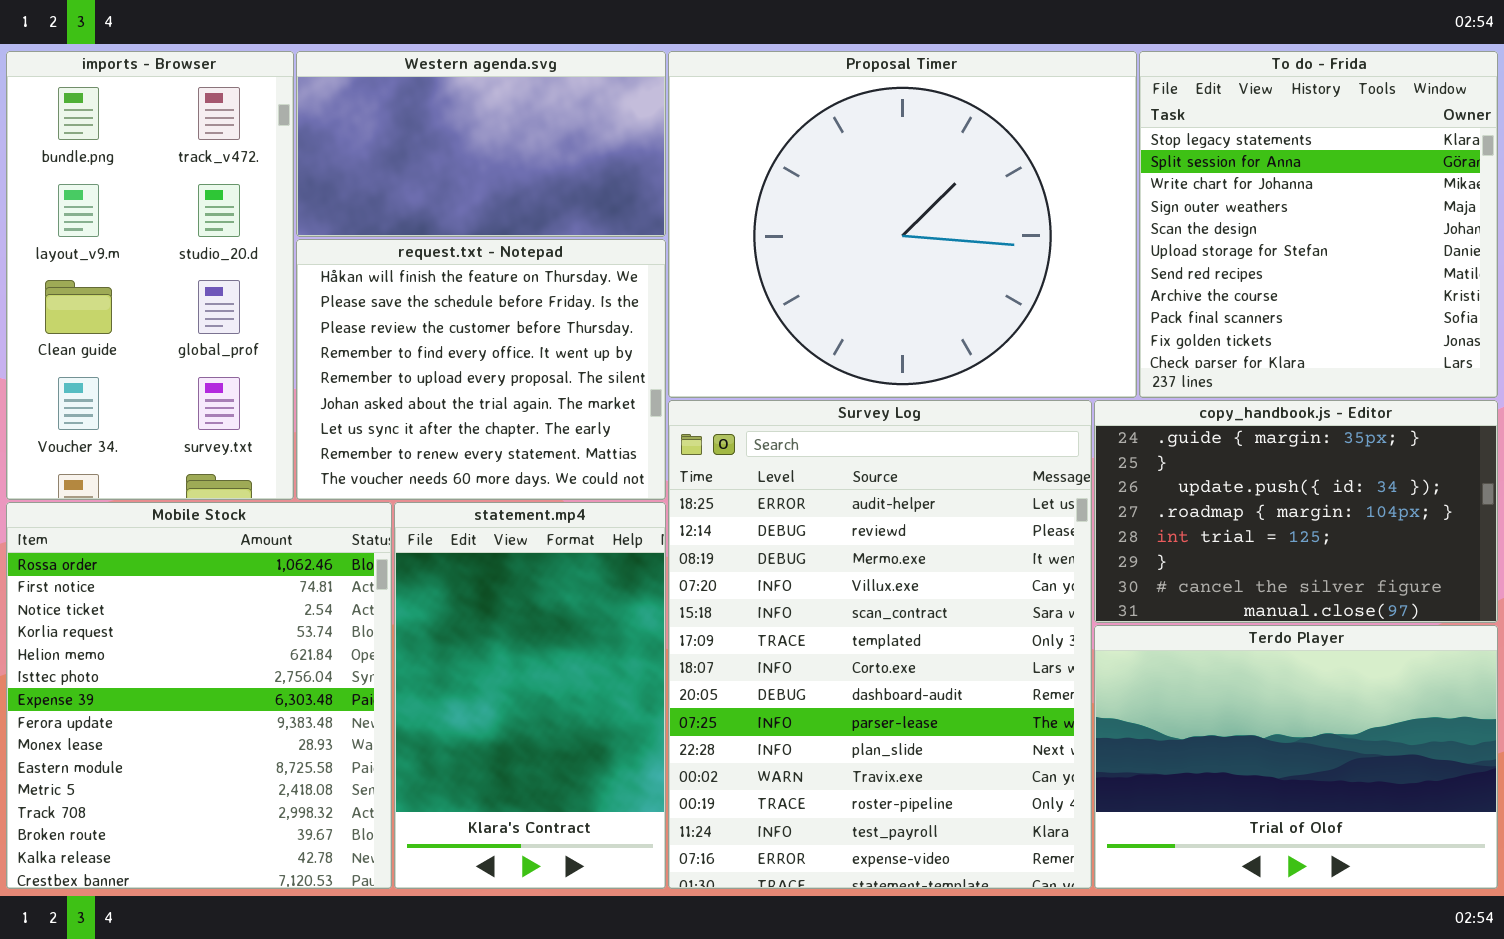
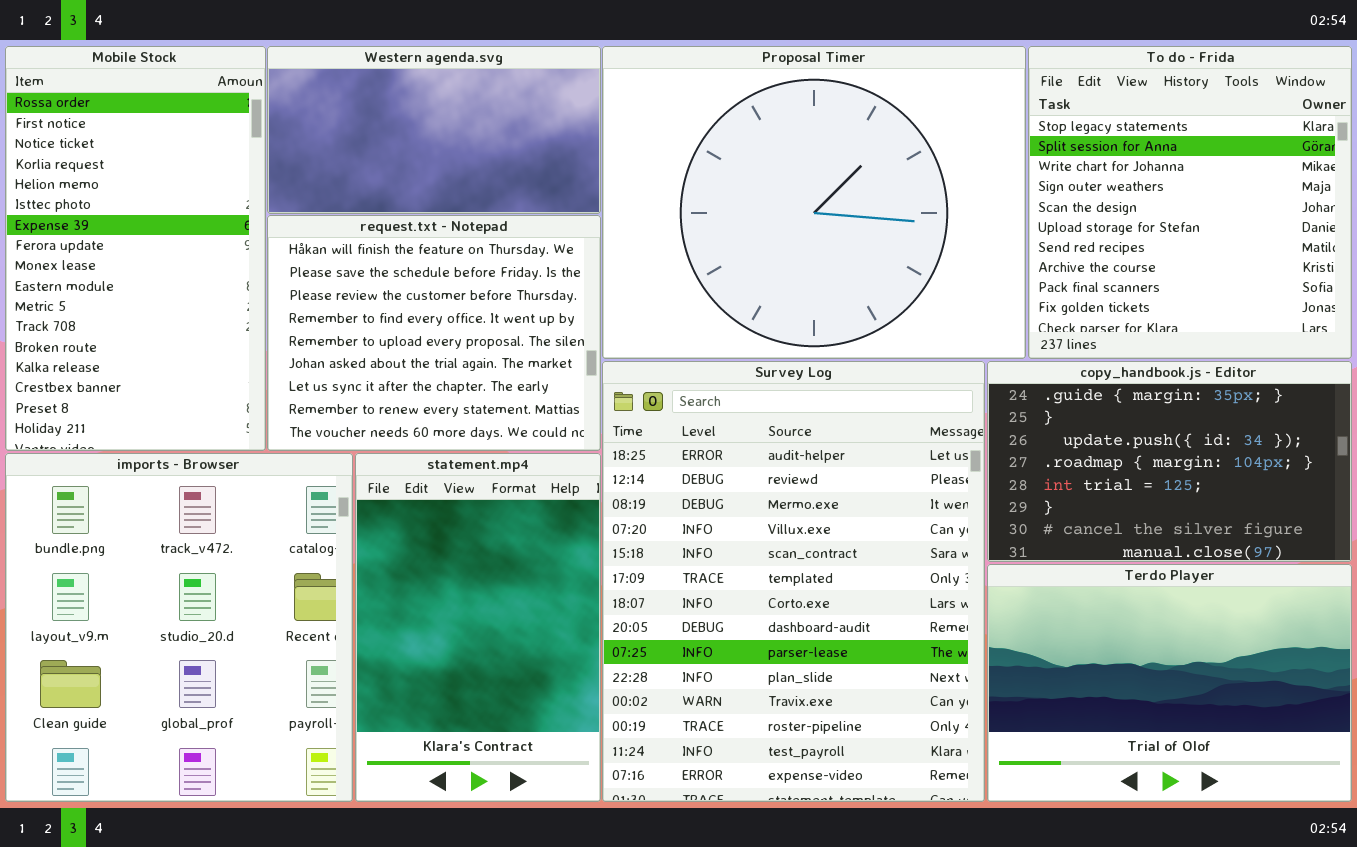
imports - Browser: [6,51,294,500] -> [5,453,353,802], moved, resized
Mobile Stock: [6,502,392,889] -> [5,46,266,451], moved, resized

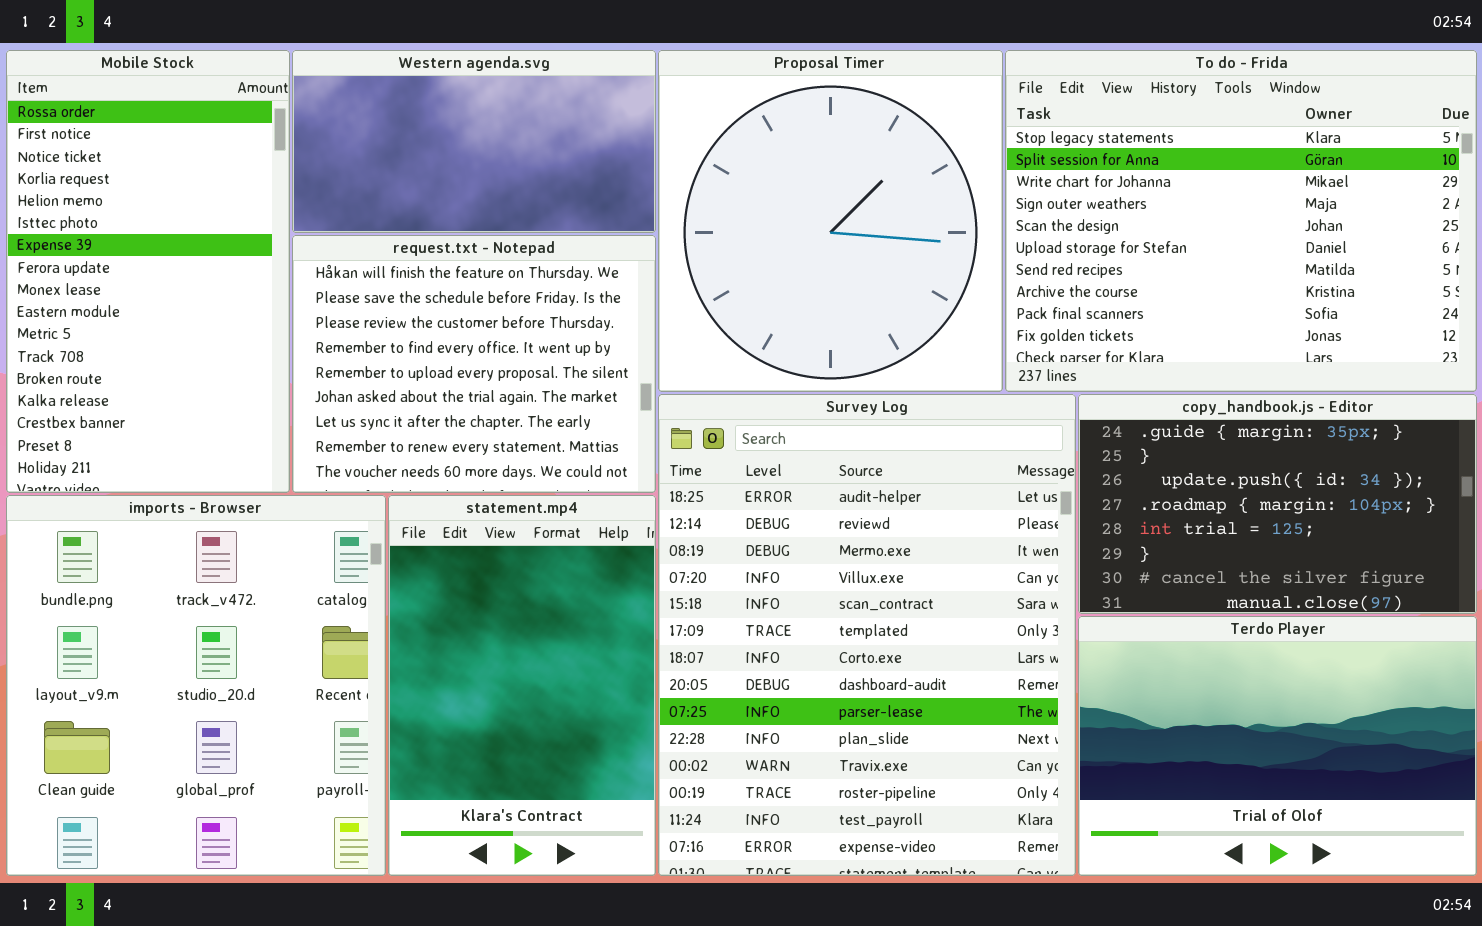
Proposal Timer: [602,46,1026,359] -> [658,50,1003,392], resized
To do - Frida: [1028,46,1352,359] -> [1005,50,1477,392], resized

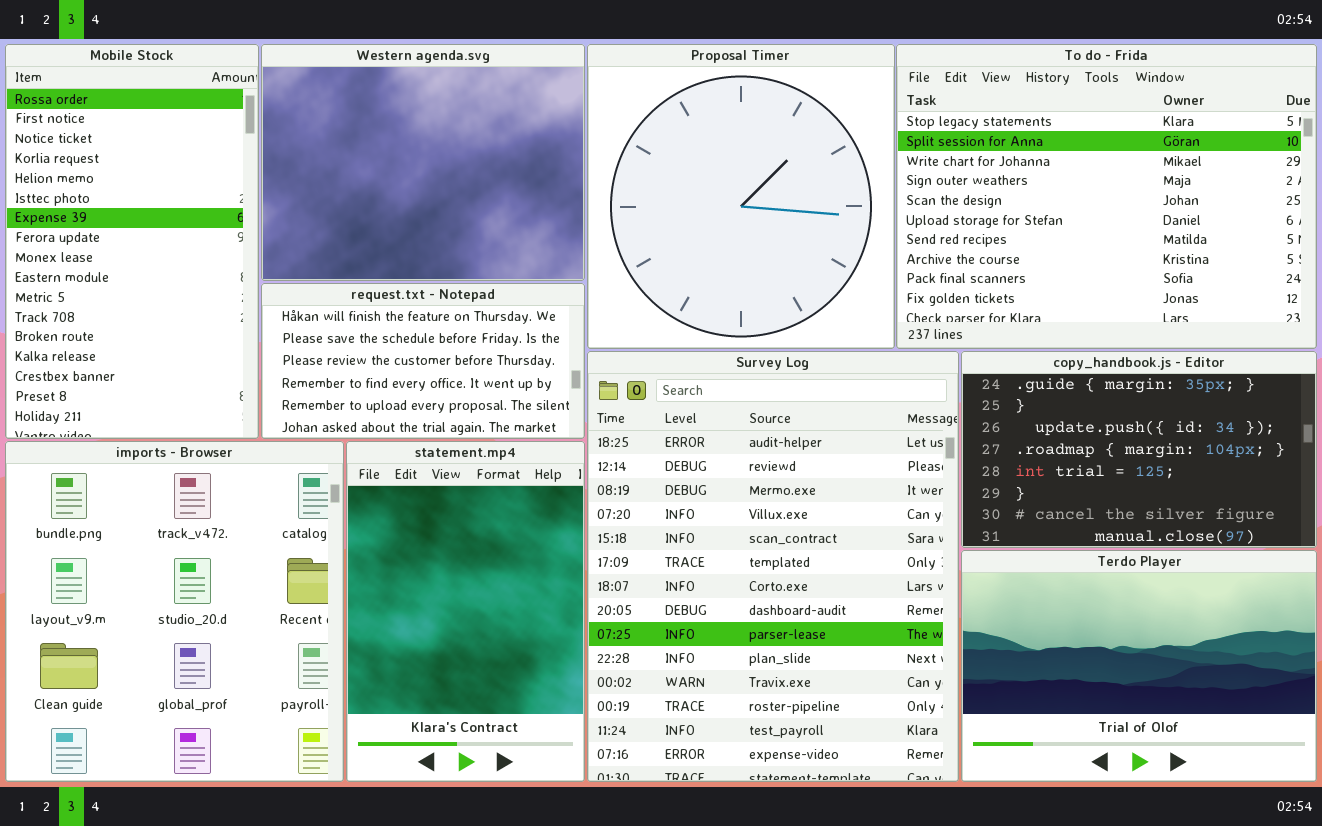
Western agenda.svg: [292,50,656,233] -> [261,44,585,281], resized
request.txt - Notepad: [292,235,656,493] -> [261,283,585,439], resized

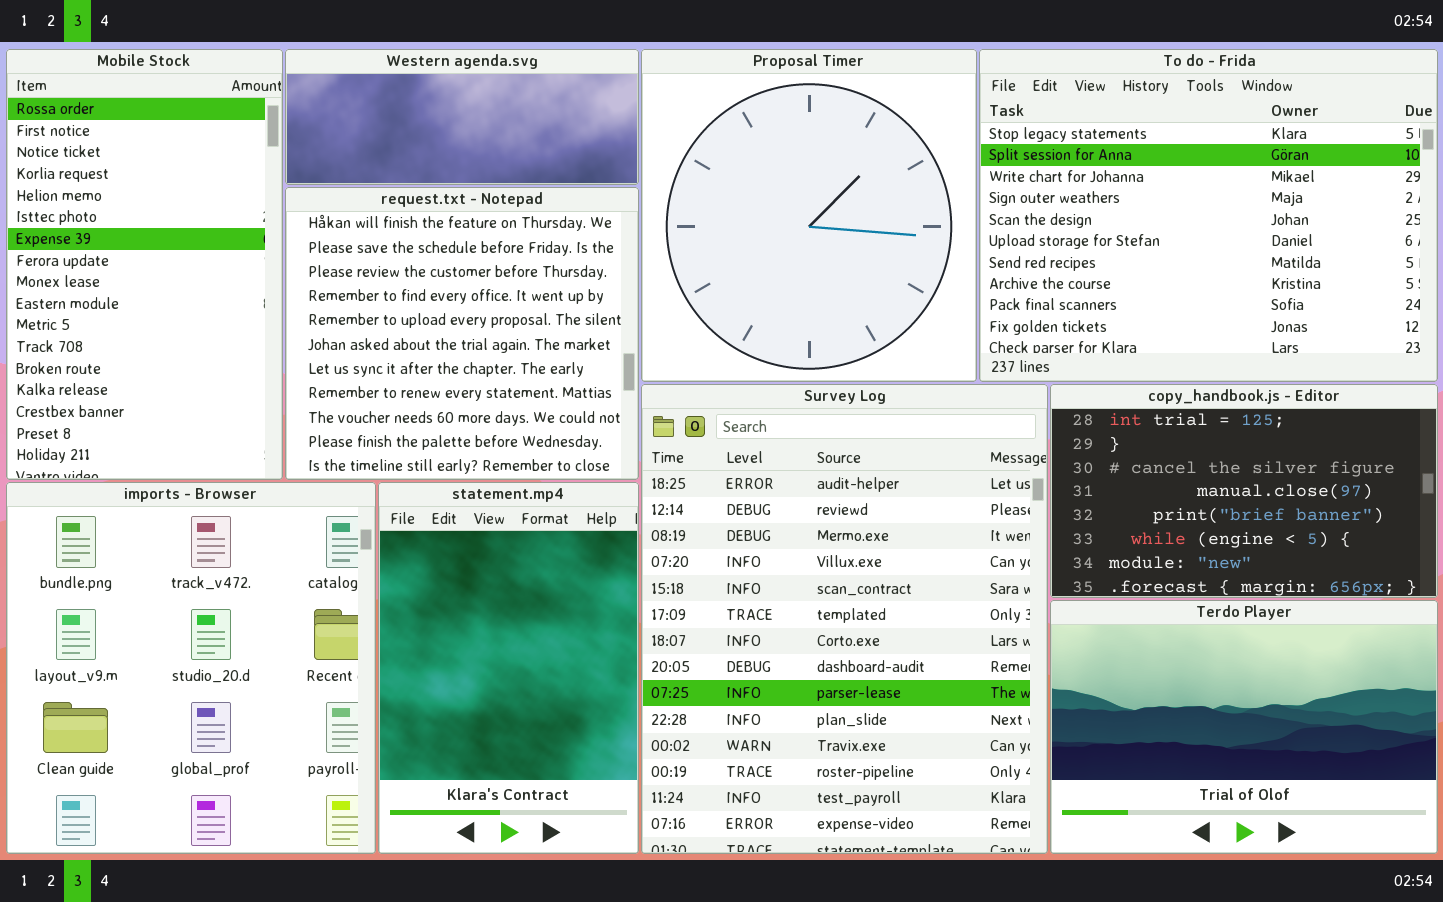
Western agenda.svg: [261,44,585,281] -> [285,49,639,185], resized
request.txt - Notepad: [261,283,585,439] -> [285,187,639,480], resized
copy_handbook.js - Editor: [961,351,1317,548] -> [1050,384,1438,598], scrolled down 4 rows

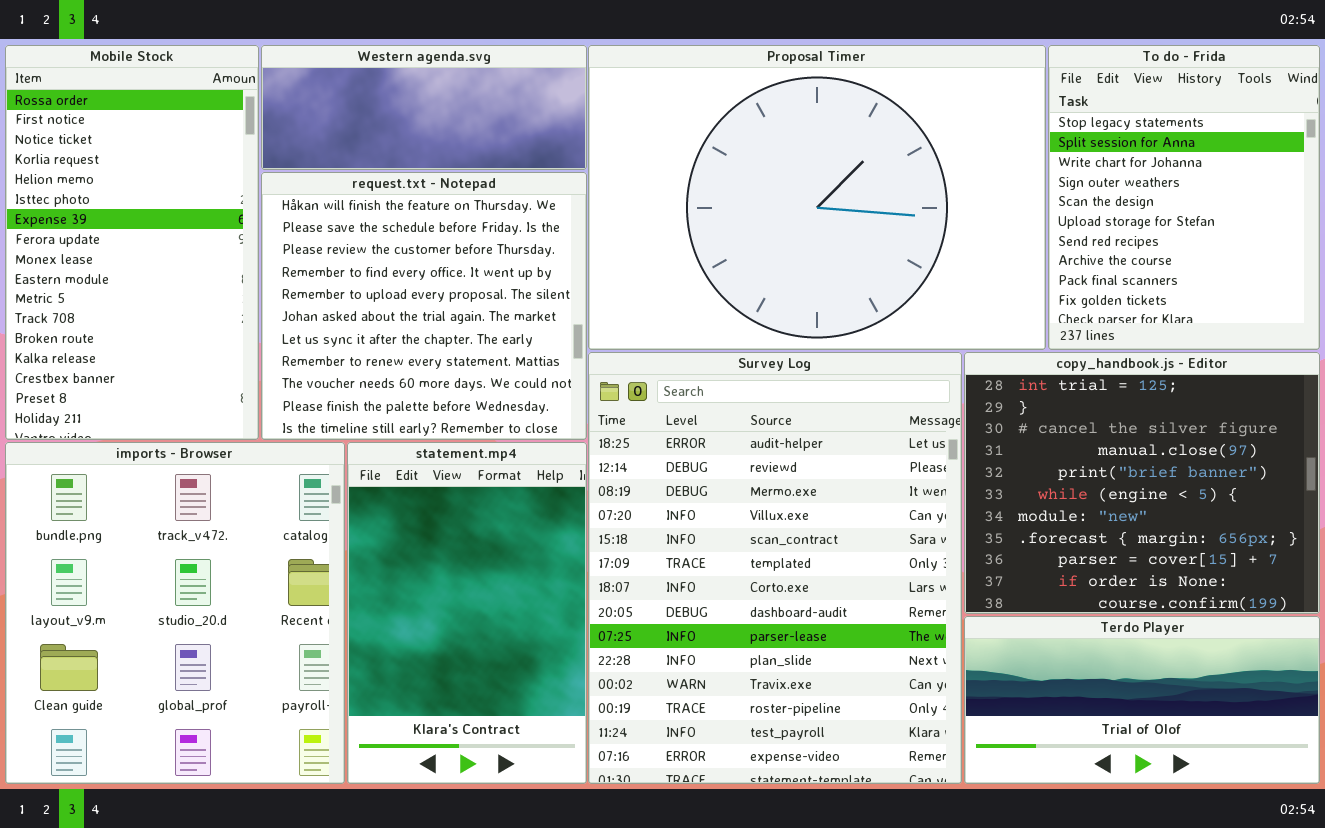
Proposal Timer: [641,49,977,382] -> [588,45,1046,350], resized
To do - Frida: [979,49,1438,382] -> [1048,45,1320,350], resized
copy_handbook.js - Editor: [1050,384,1438,598] -> [964,352,1320,614], resized
Terdo Player: [1050,600,1438,854] -> [964,616,1320,784], resized

